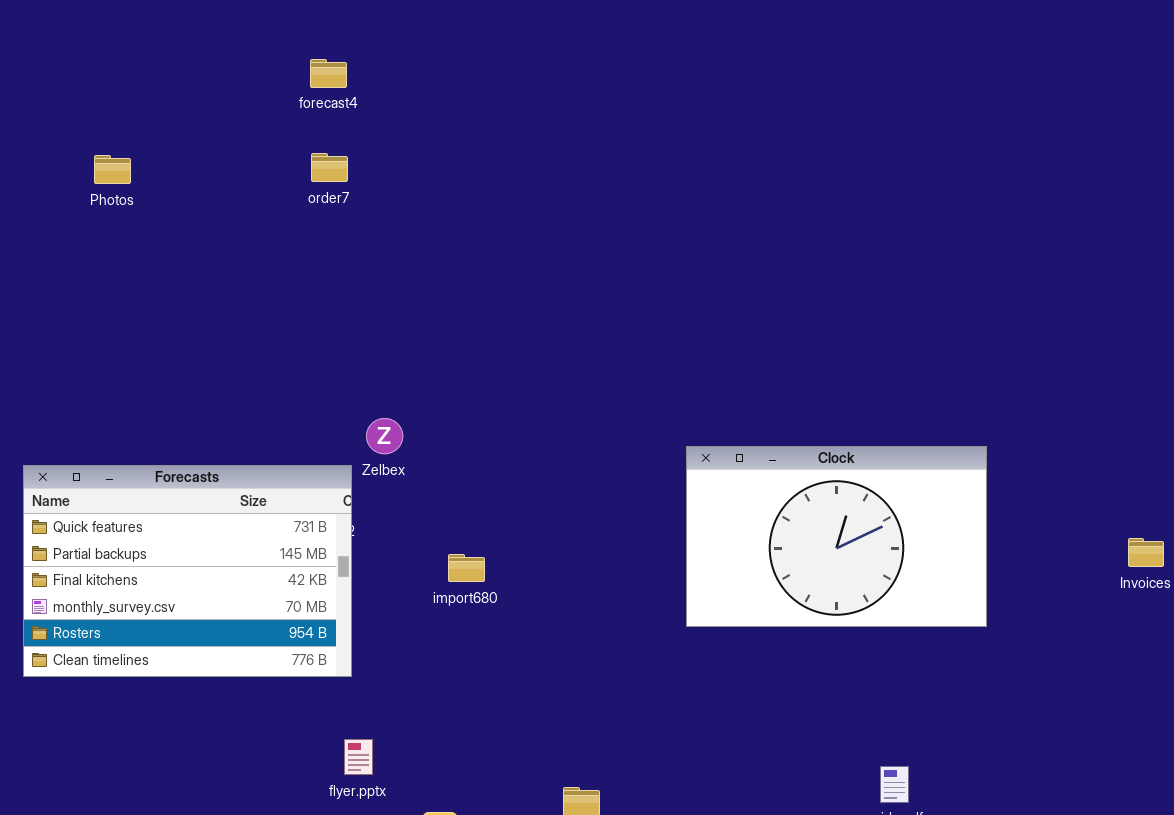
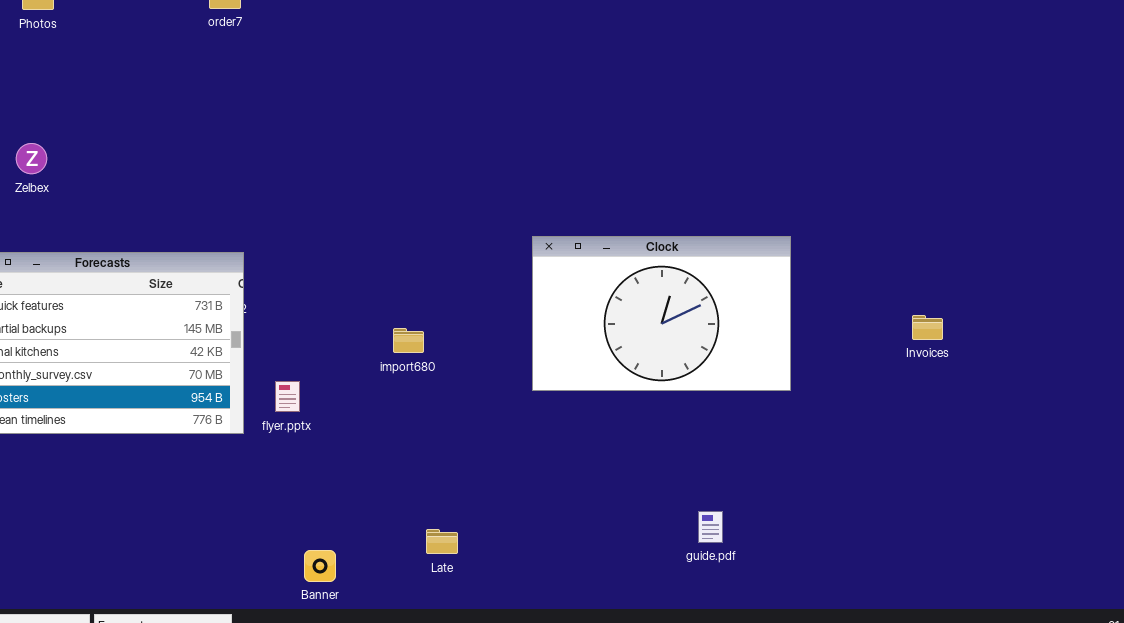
Zelbex: [366,418,403,454] -> [16,143,47,174], moved
import680: [448,554,485,582] -> [393,328,424,353], moved
flyer.pptx: [344,739,373,775] -> [275,381,300,412], moved

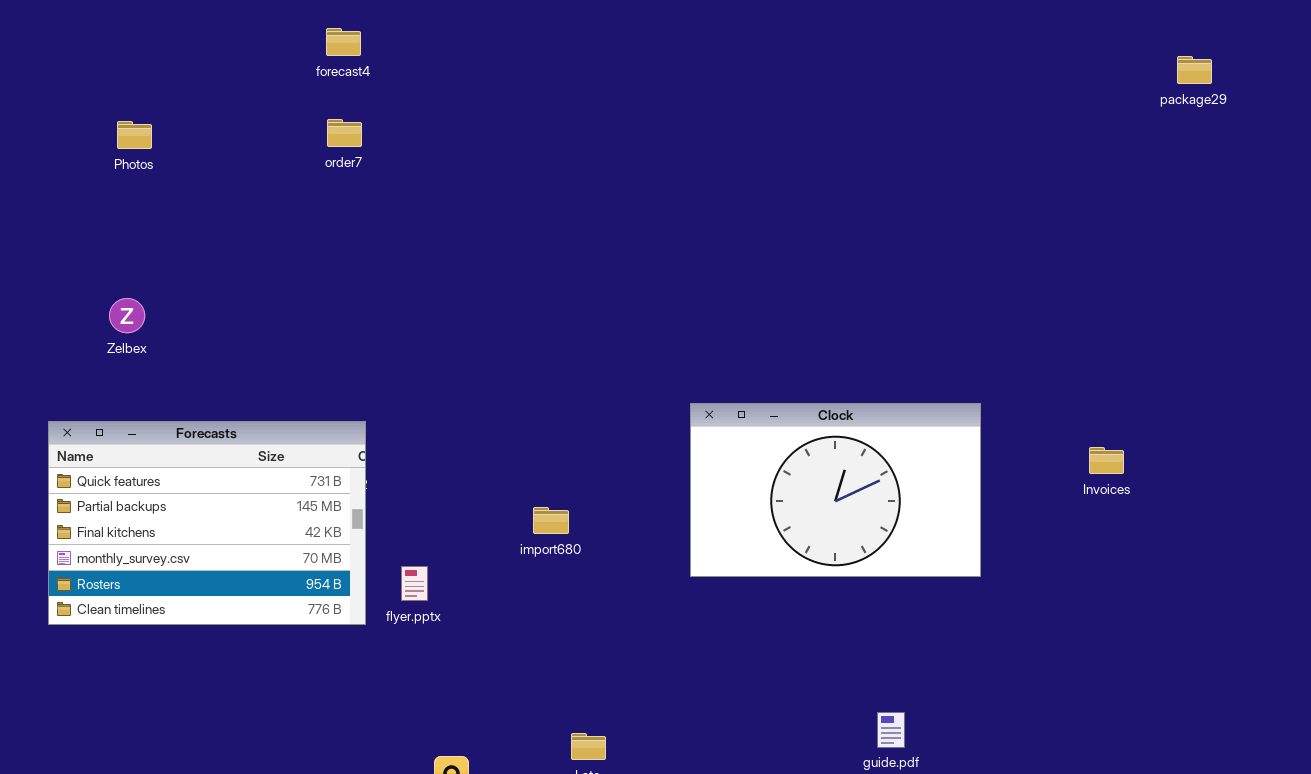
Invoices: [912,315,943,340] -> [1089,447,1124,474], moved

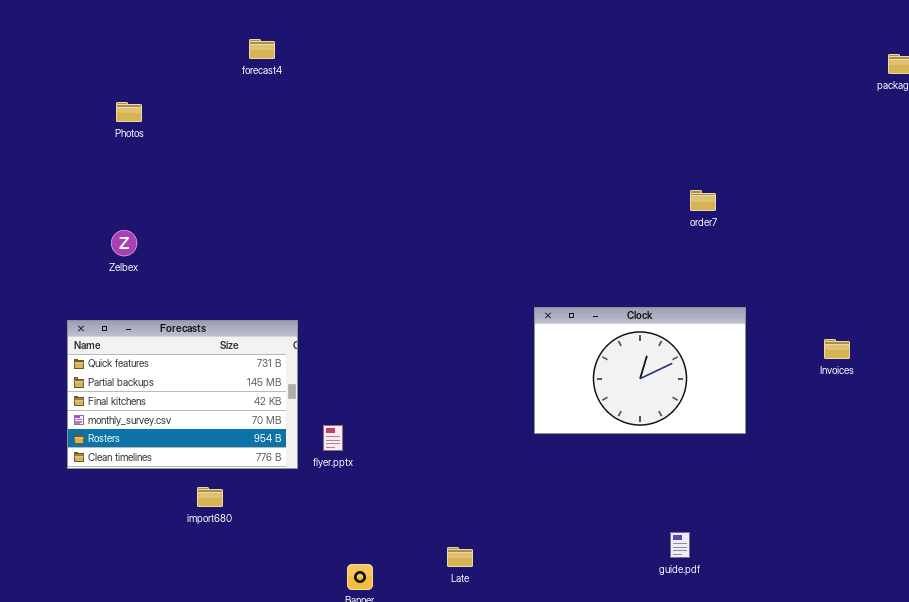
forecast4: [326,28,361,56] -> [249,39,275,59], moved
order7: [327,119,362,147] -> [690,190,716,211], moved
import680: [533,507,569,534] -> [197,487,223,507], moved

